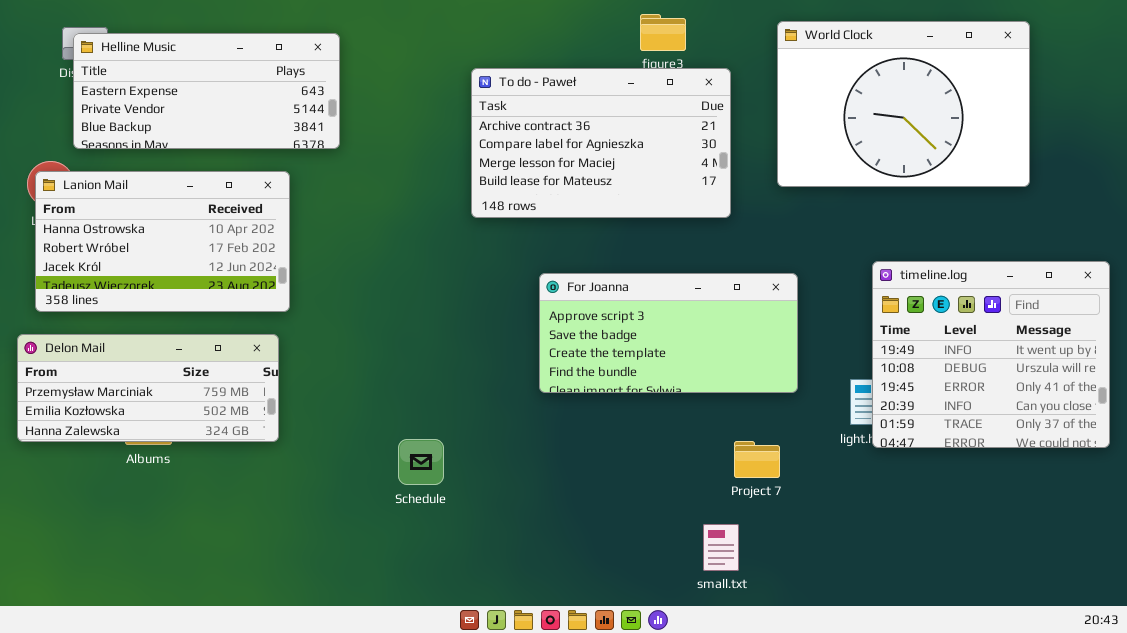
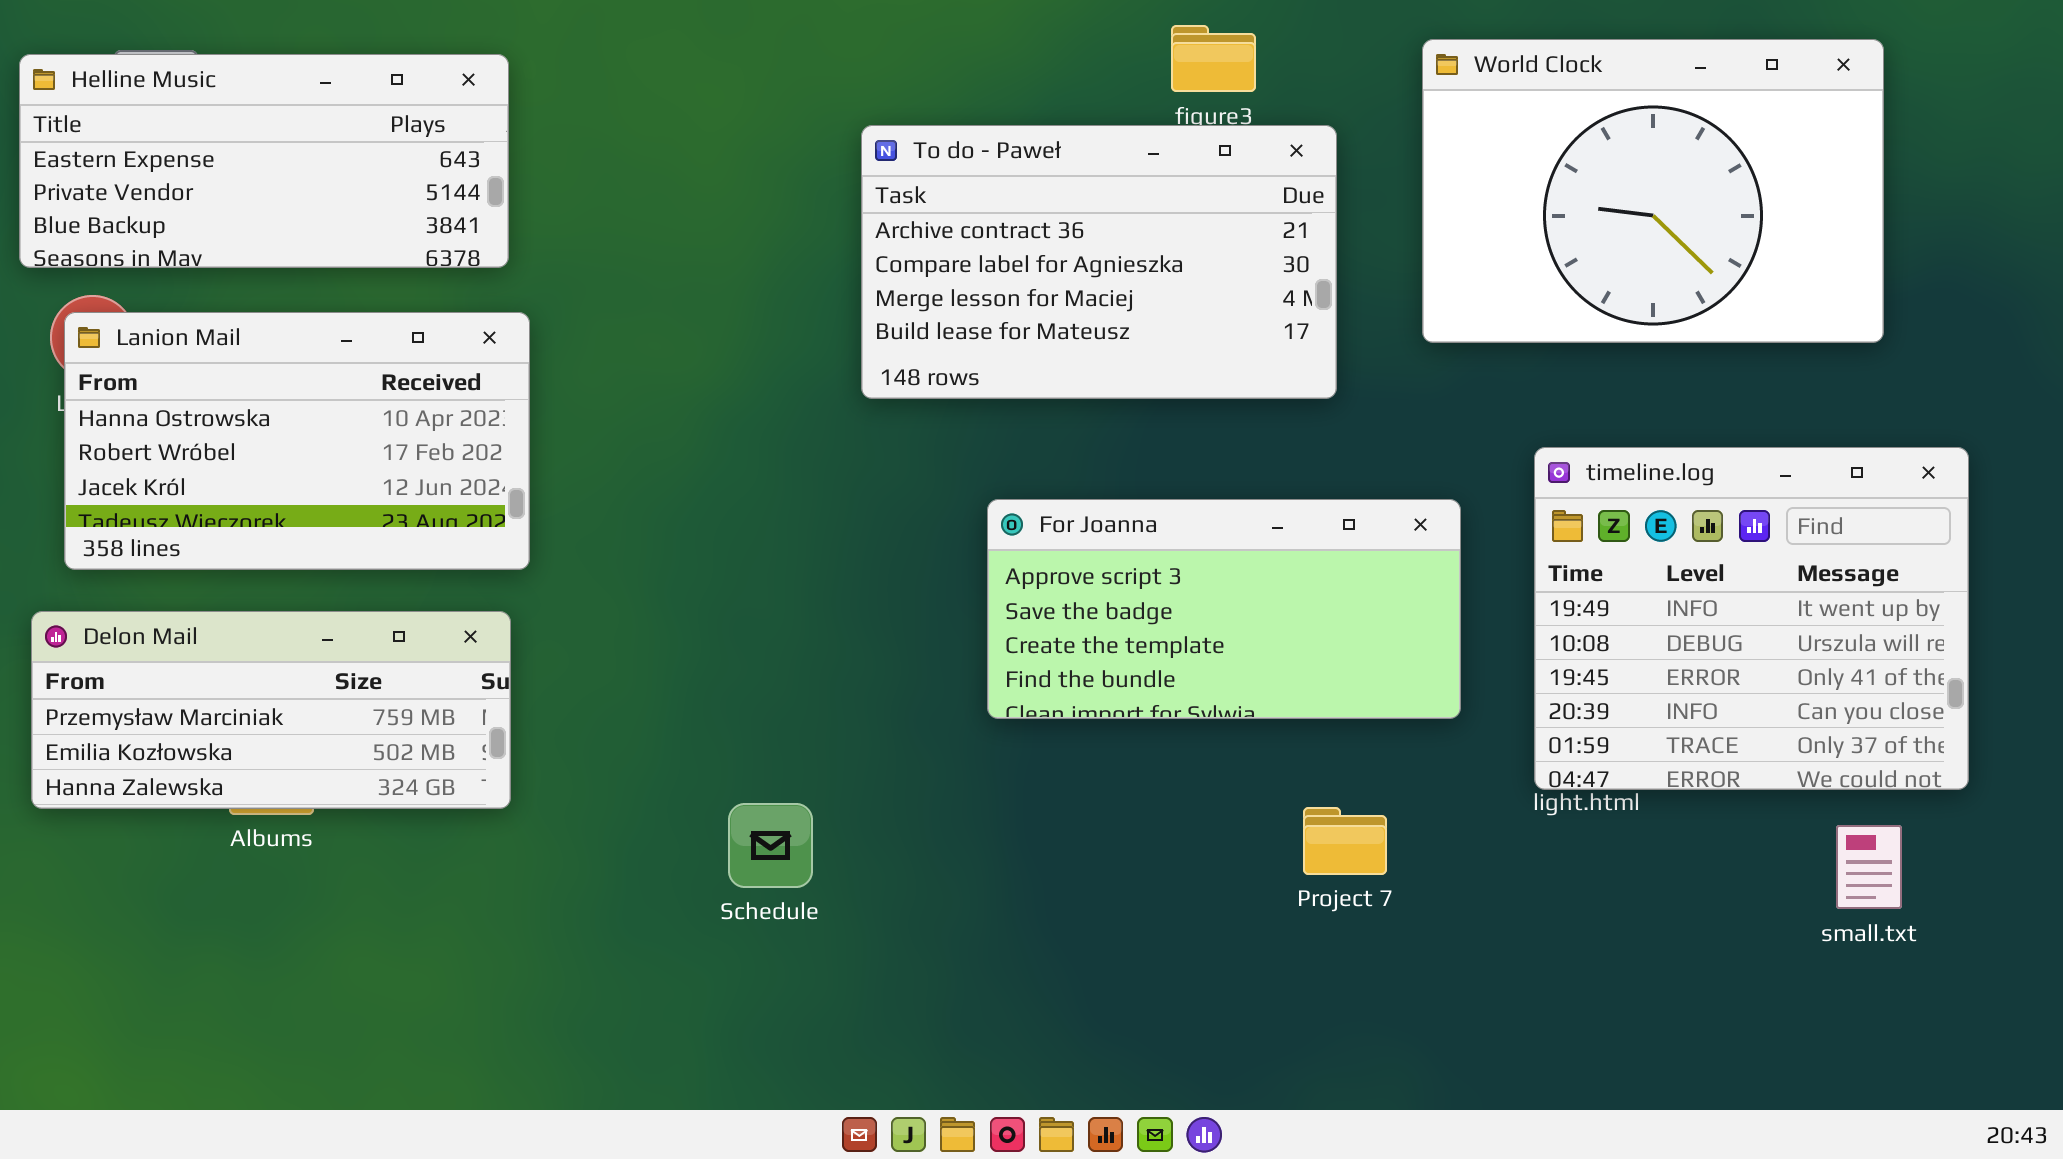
Helline Music: [73,33,340,149] -> [19,54,509,268], moved
timeline.log: [872,261,1110,448] -> [1534,447,1969,790], moved
Project 7: [734,441,780,478] -> [1303,807,1387,875], moved
small.txt: [703,524,739,571] -> [1836,825,1902,909], moved

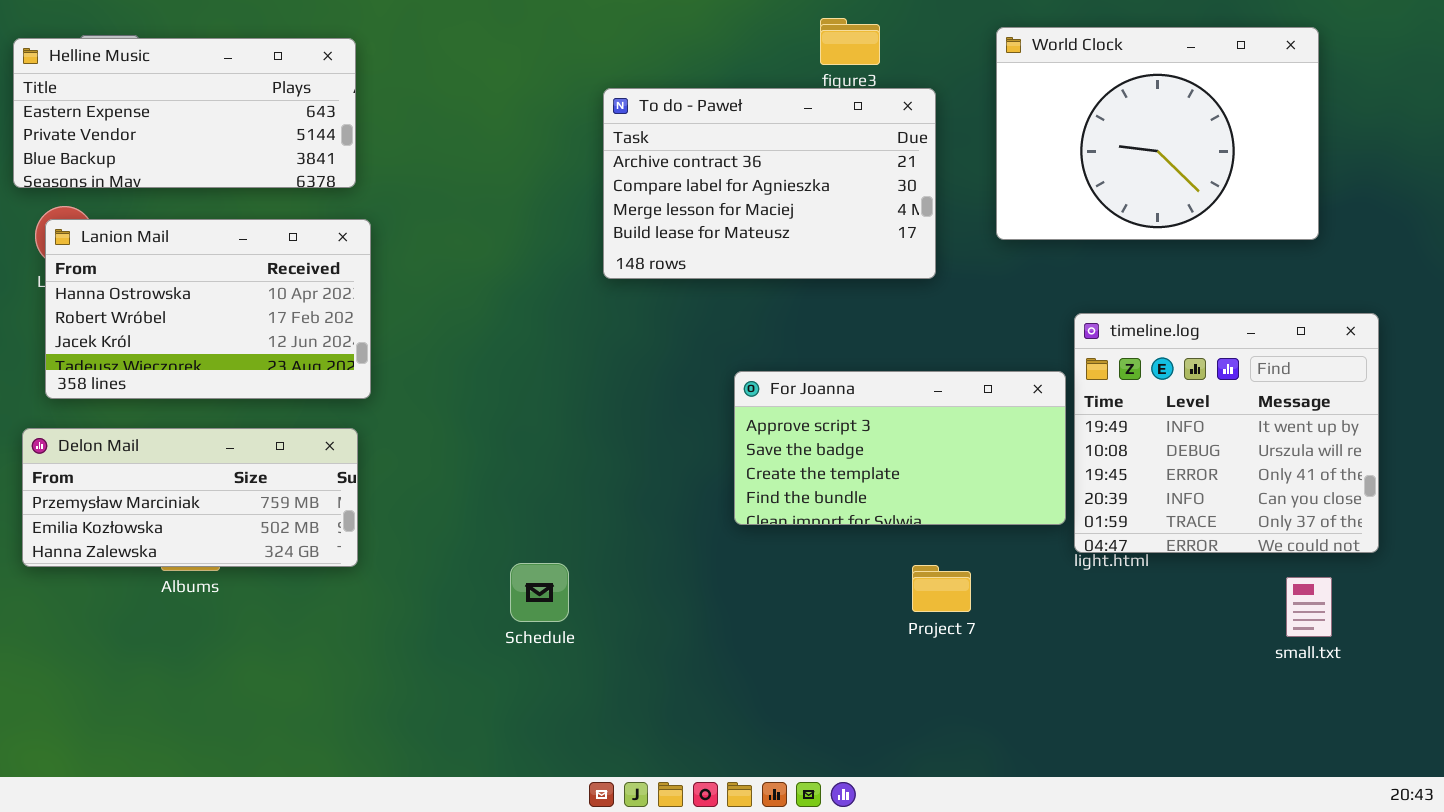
For Joanna: [987,499,1461,719] -> [734,371,1066,525], moved

